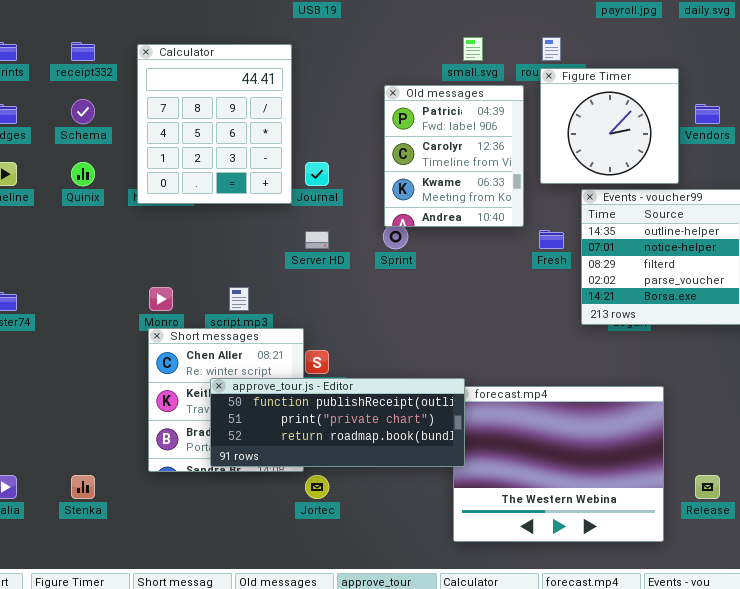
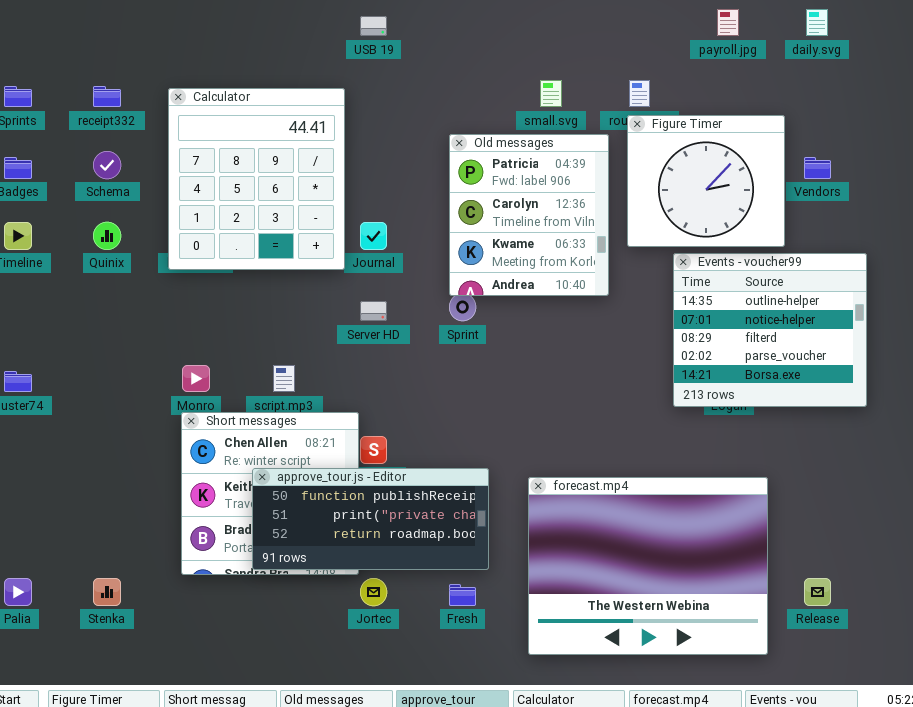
Fresh: [539,230,564,249] -> [449,584,476,606], moved
approve_tour.js - Editor: [210,378,465,467] -> [252,468,489,570], resized

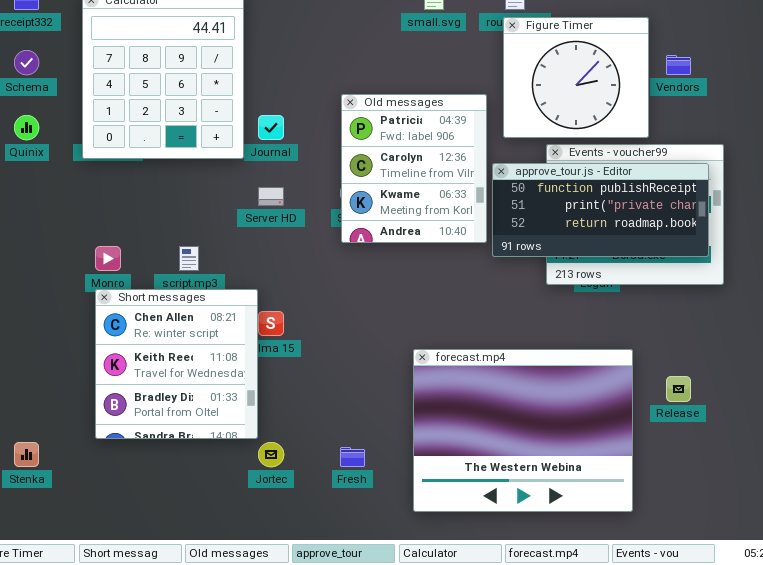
Old messages: [449,134,609,296] -> [341,94,487,243], moved
approve_tour.js - Editor: [252,468,489,570] -> [492,163,709,257], moved
Release: [804,578,831,606] -> [666,376,691,402], moved

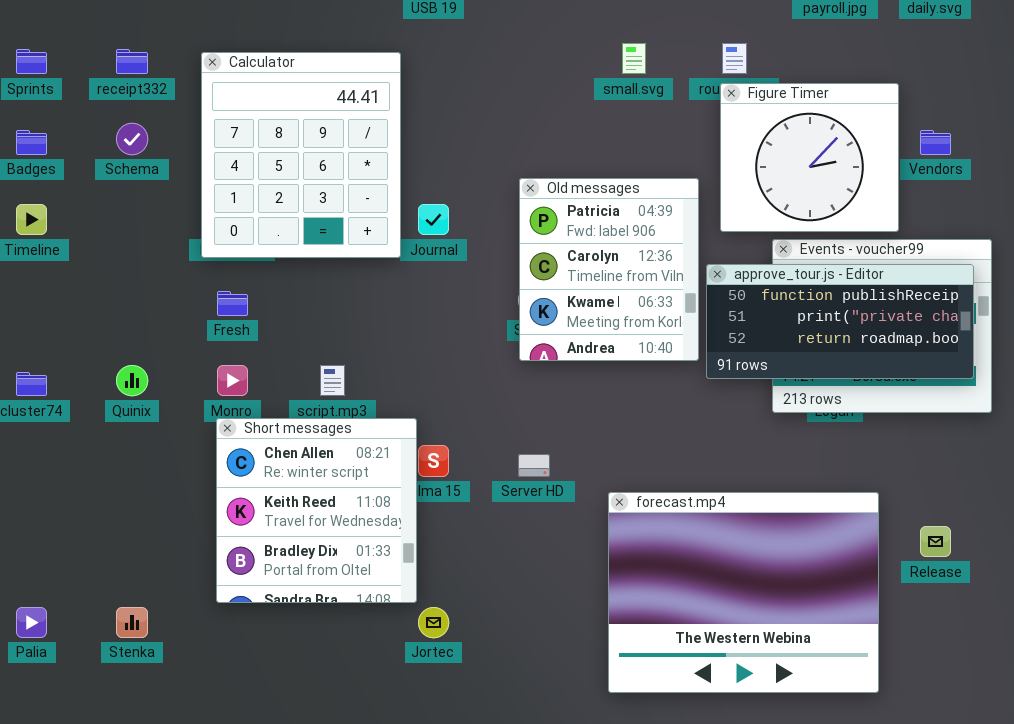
Quinix: [14,115,39,140] -> [116,365,148,396], moved
Server HD: [258,187,284,206] -> [518,454,550,477], moved
Fresh: [340,447,365,467] -> [217,291,248,316], moved

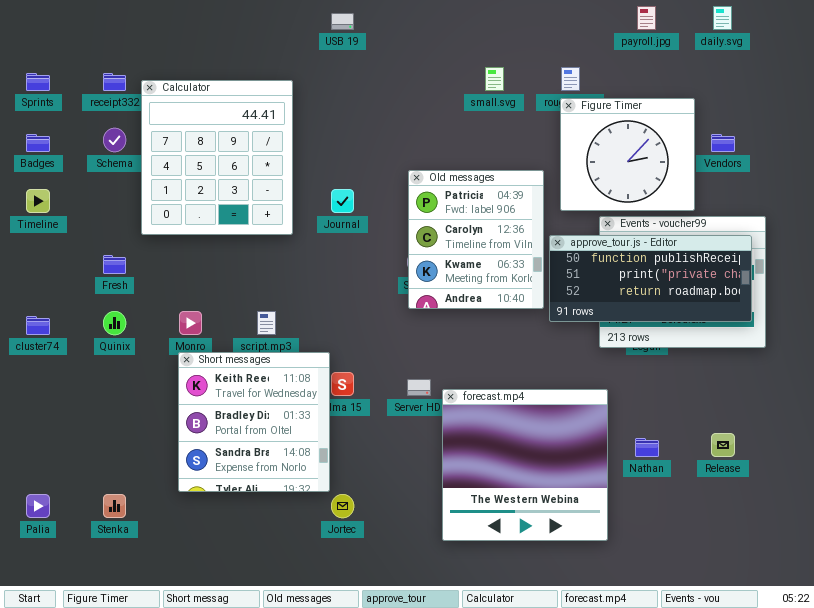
Calculator: [201,52,401,258] -> [141,80,293,235], moved
Fresh: [217,291,248,316] -> [103,255,126,274], moved
Short messages: [216,418,417,603] -> [178,352,330,492], scrolled down 1 row
forecast.mp4: [608,492,879,693] -> [442,389,608,541], moved, resized

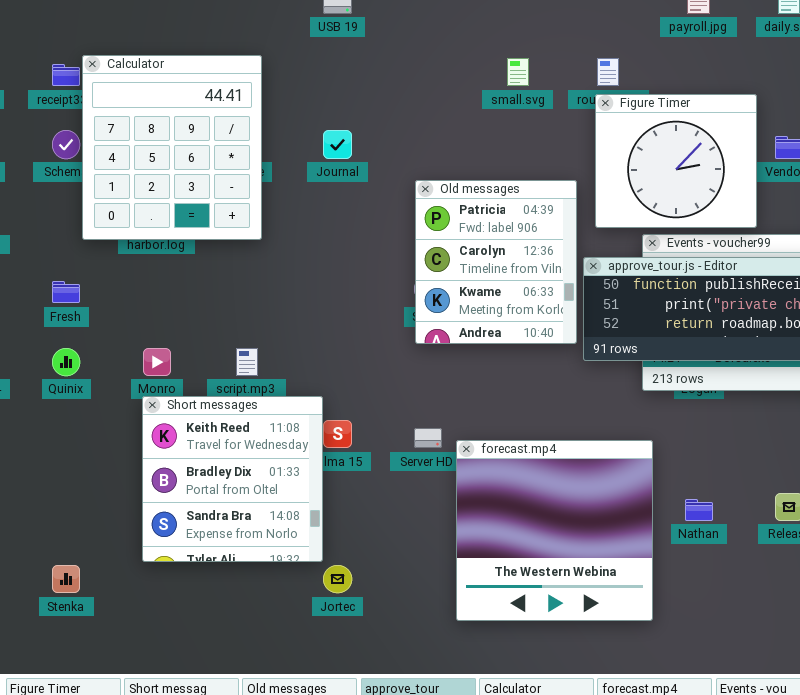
Calculator: [141,80,293,235] -> [82,55,262,240], moved
Journal: [331,189,354,213] -> [323,130,352,159], moved

